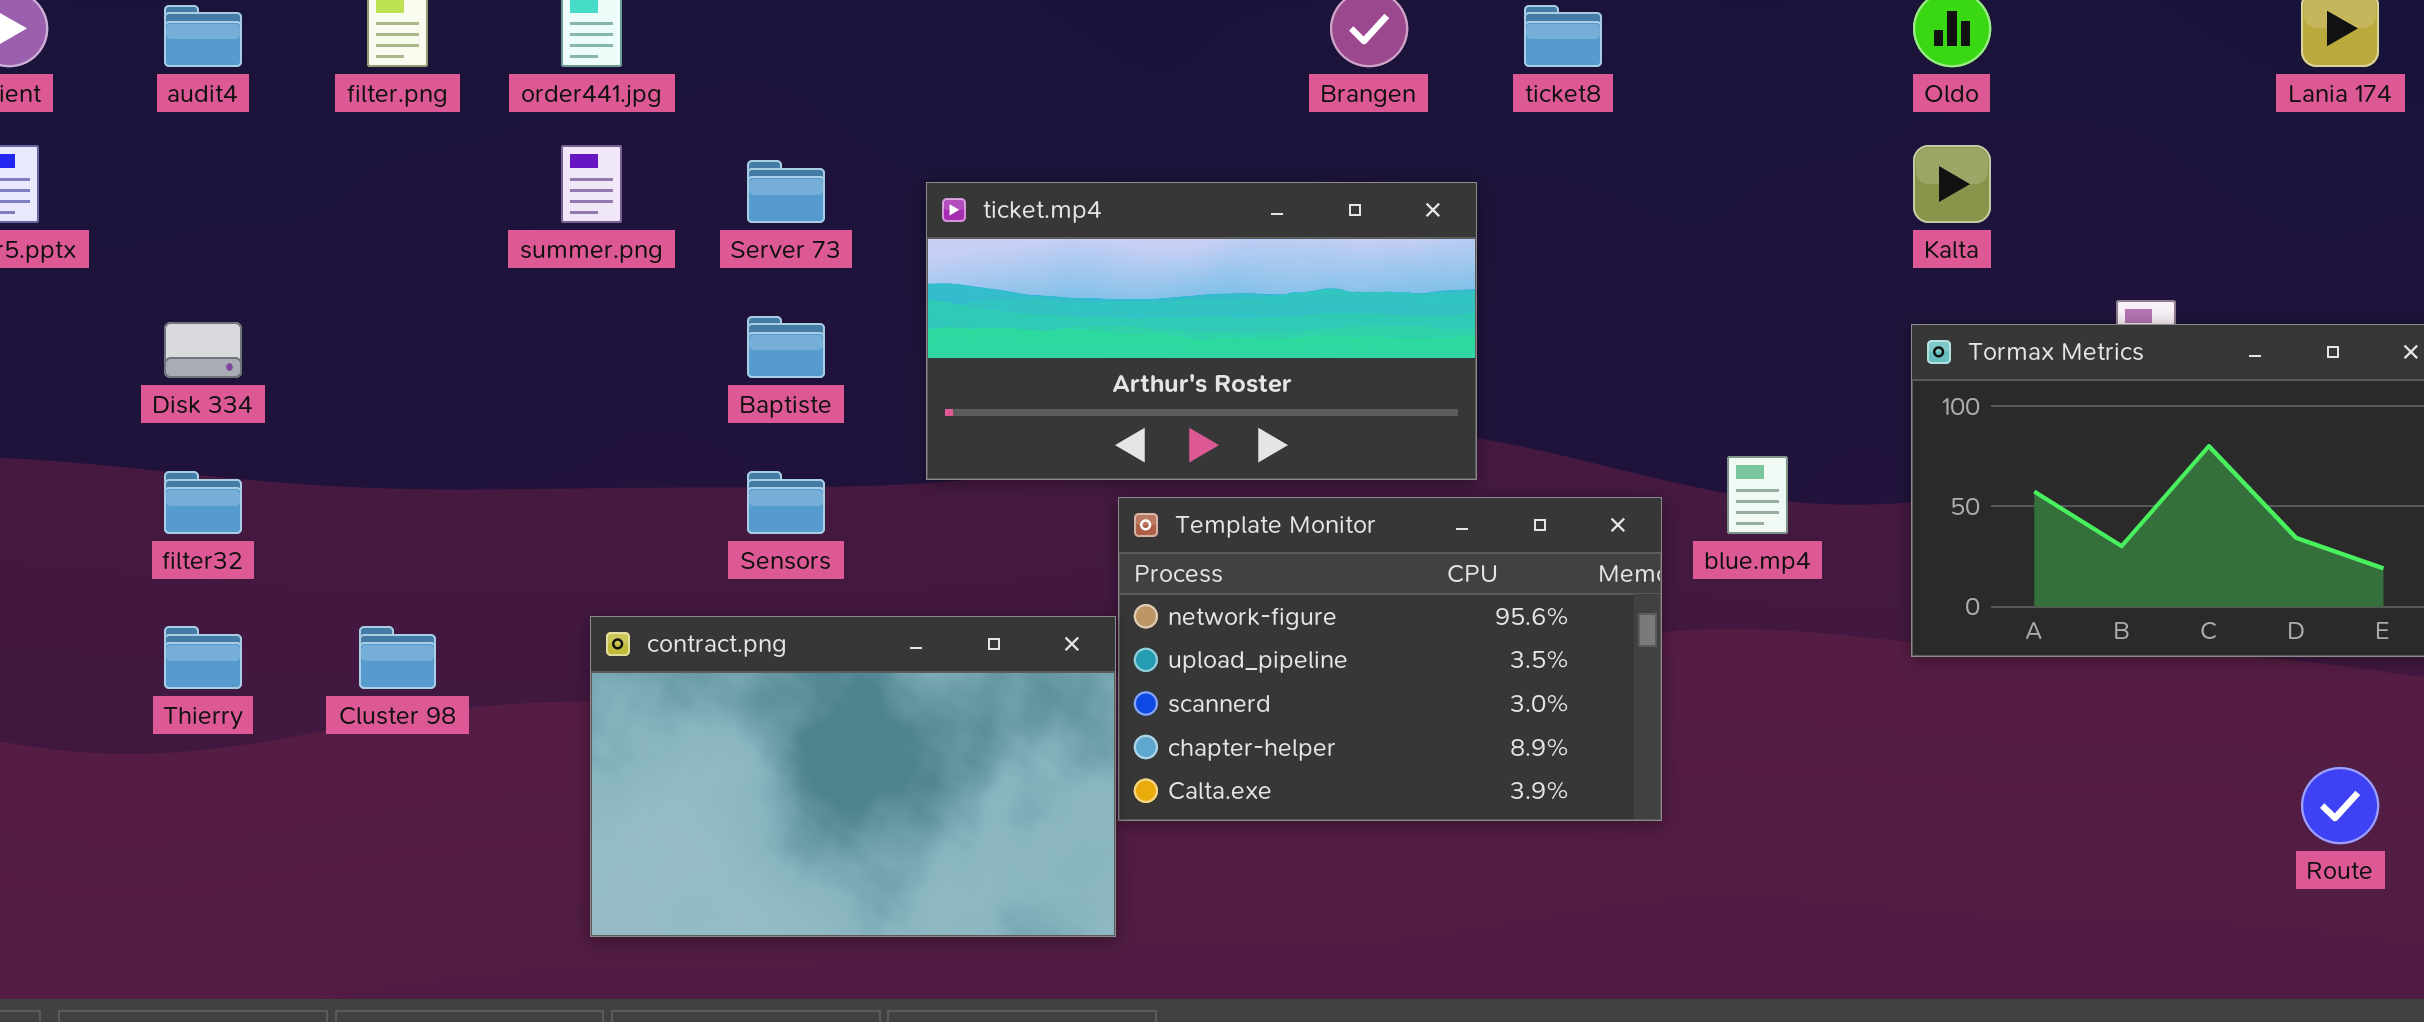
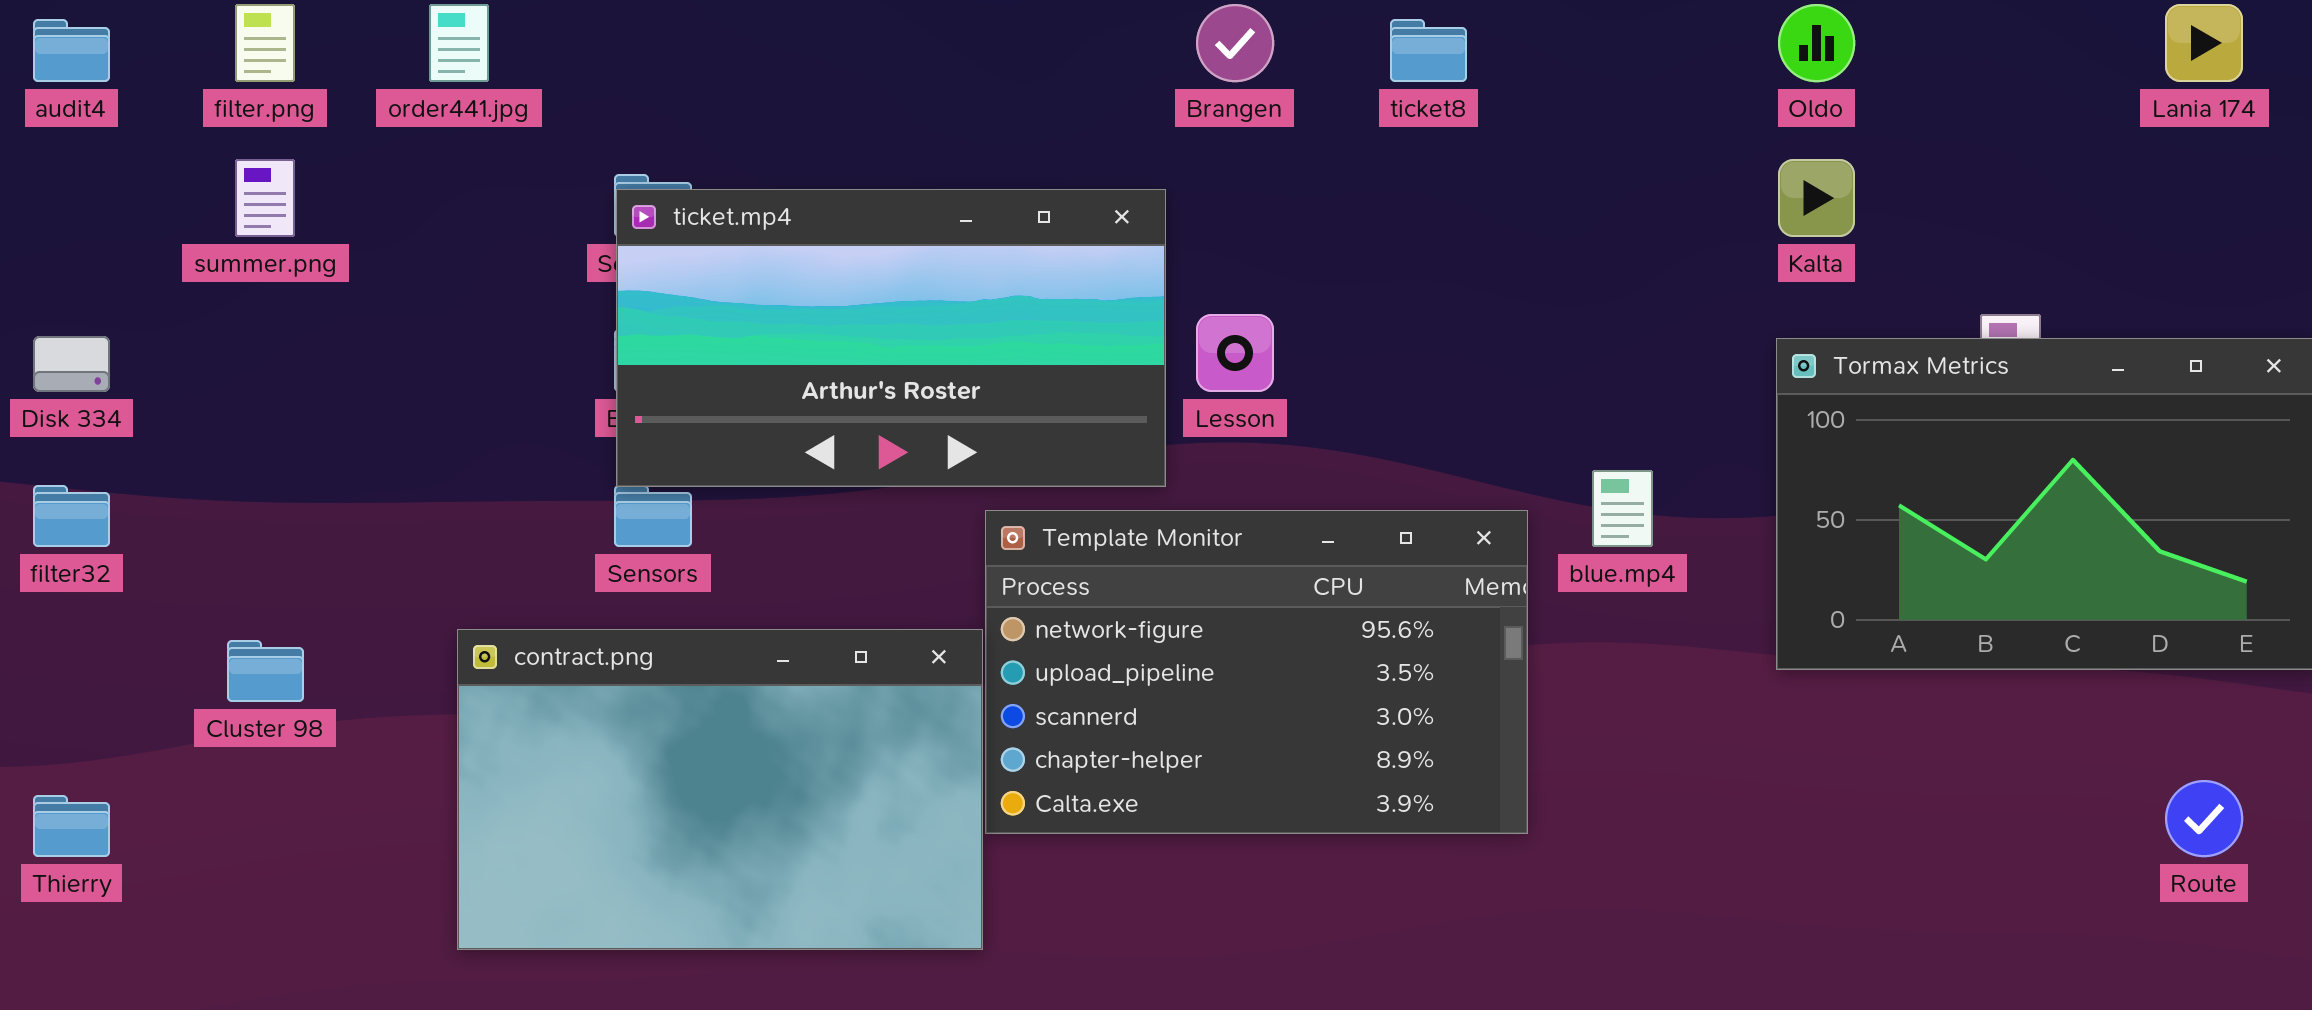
summer.png: [561,145,622,223] -> [235,159,295,237], moved
ticket.mp4: [926,182,1477,480] -> [616,189,1166,487], moved
Thierry: [164,626,242,689] -> [33,795,110,857], moved

